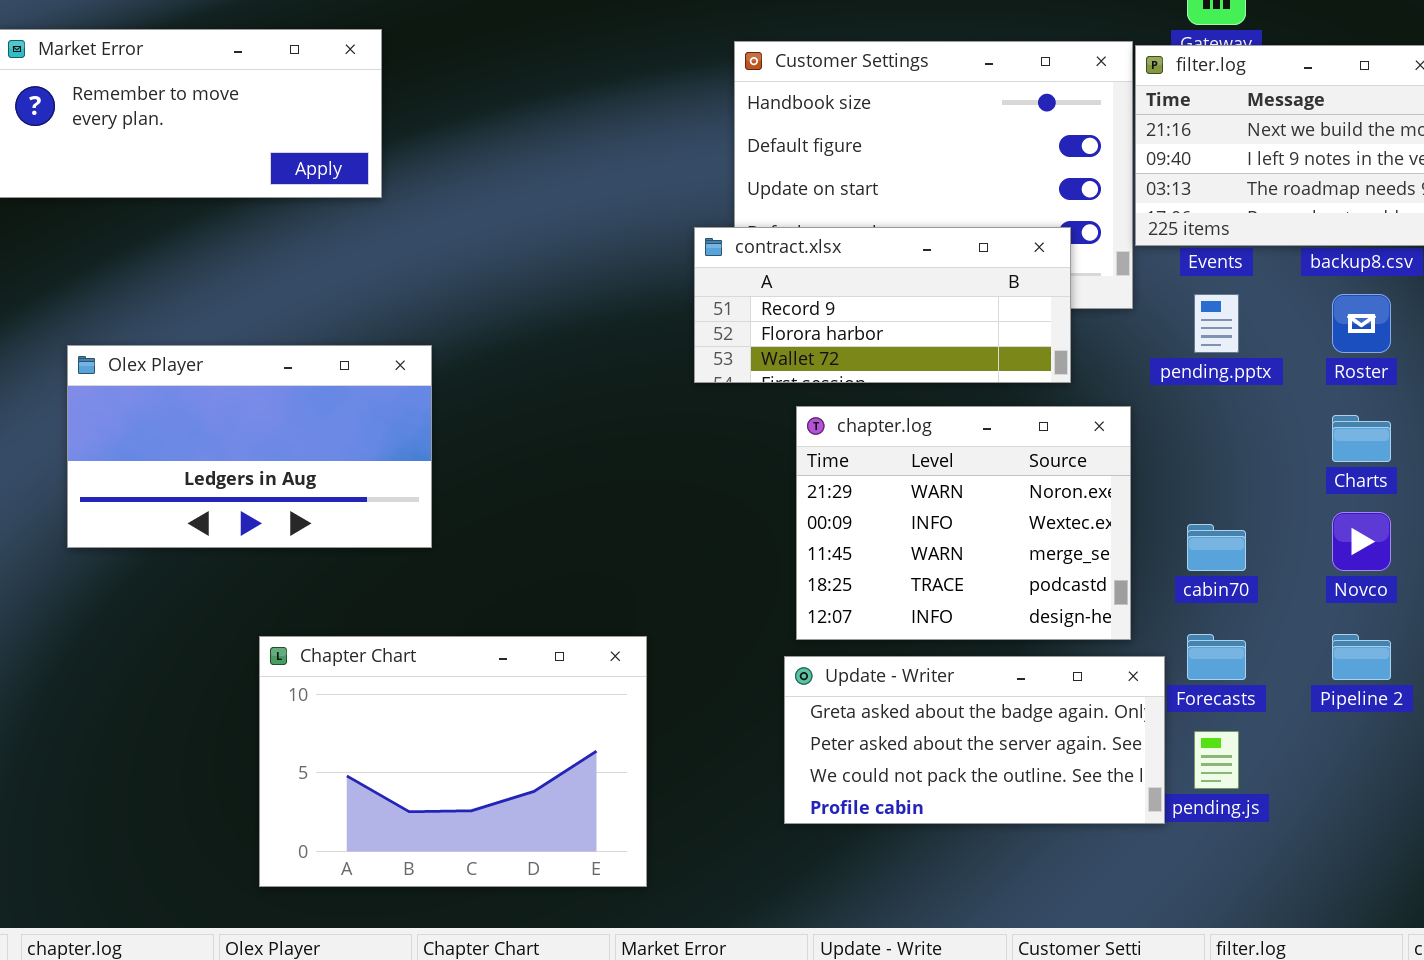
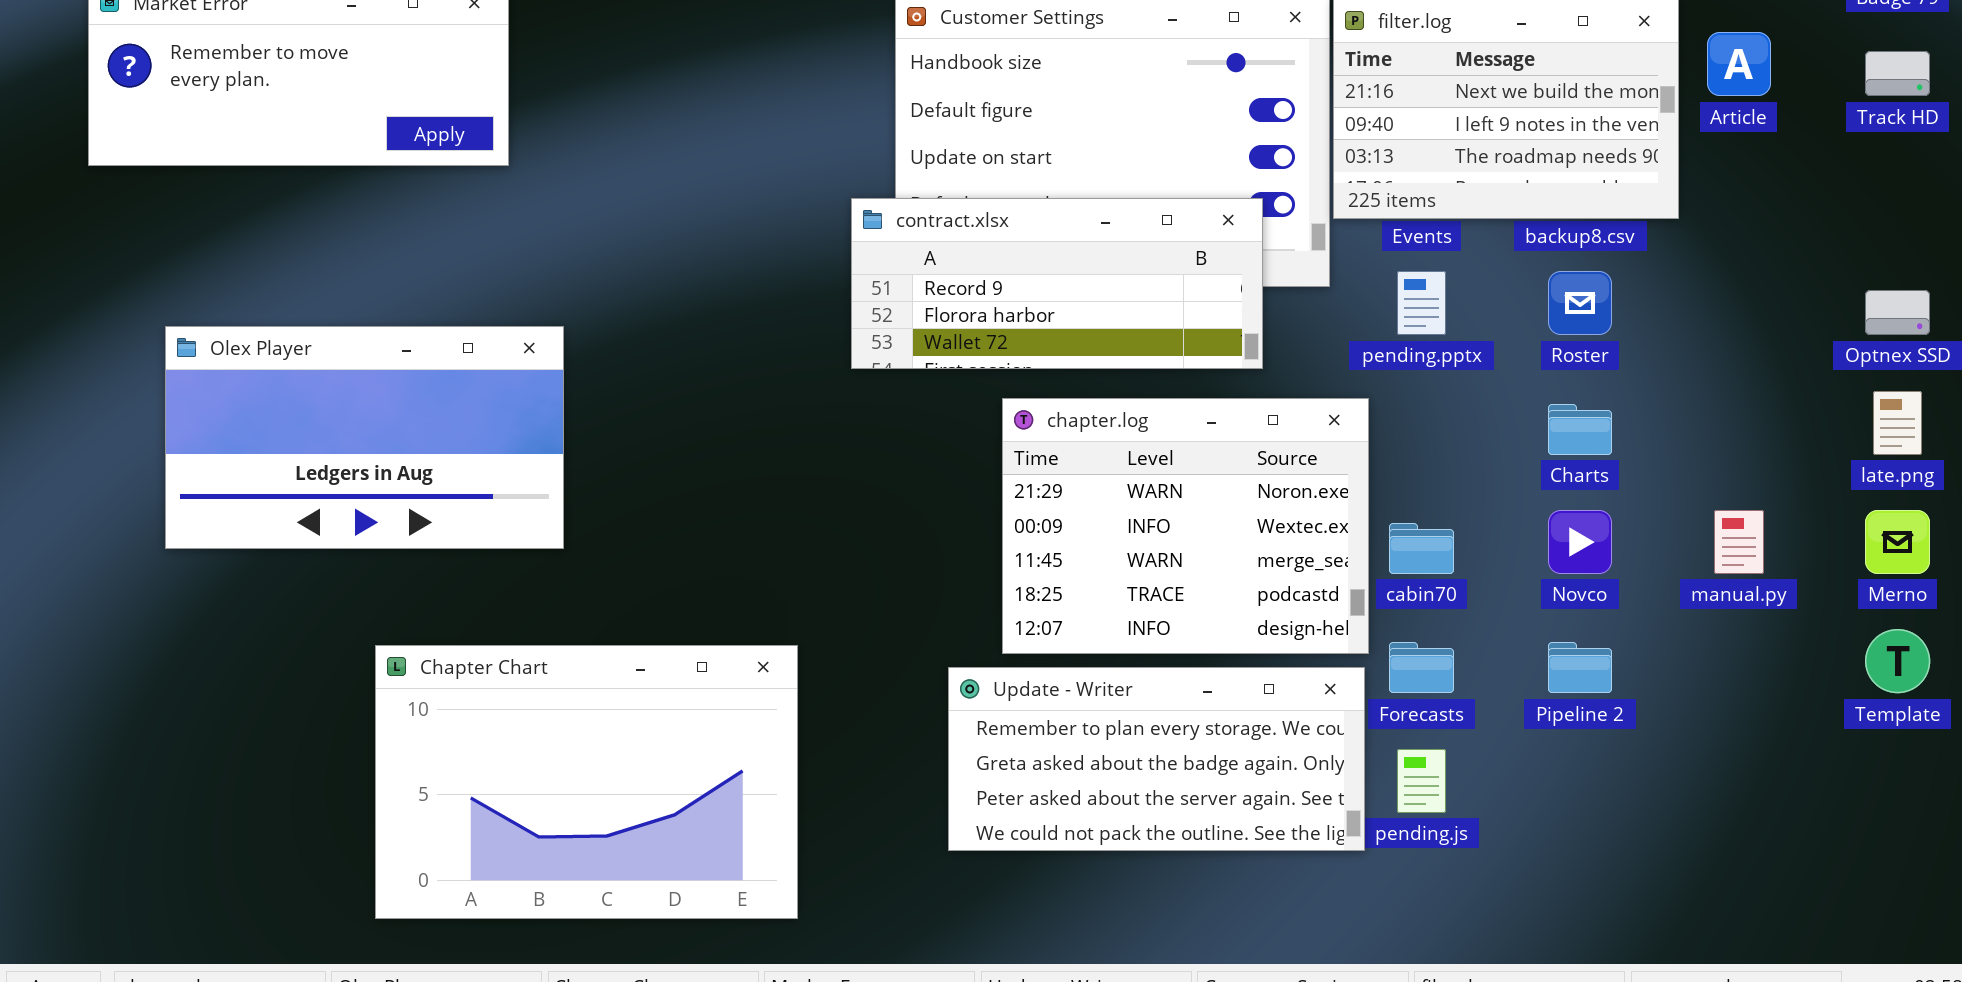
chapter.log: [796,406,1131,640] -> [1002,398,1369,654], moved
Update - Writer: [784,656,1165,824] -> [948,667,1365,851], scrolled up 1 row

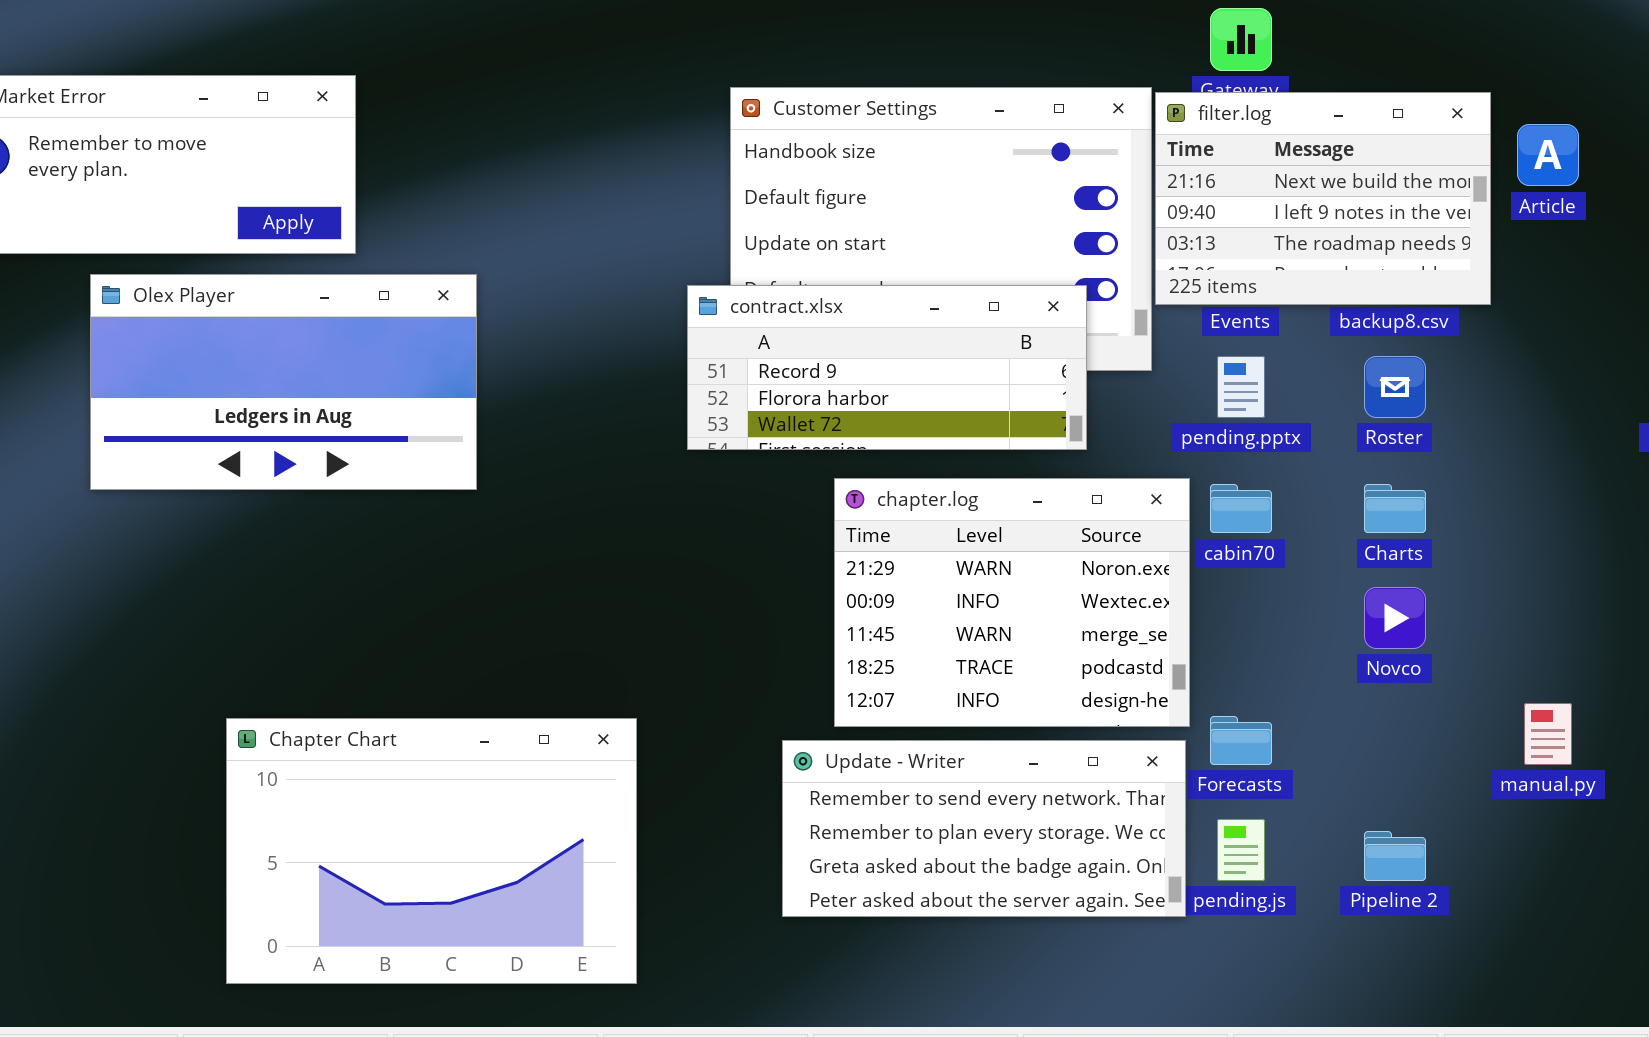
Olex Player: [165,326,564,549] -> [90,274,477,490], moved
manual.py: [1714,510,1764,574] -> [1524,703,1572,765], moved
cabin70: [1389,523,1454,574] -> [1210,484,1272,533], moved
Pipeline 2: [1548,642,1612,693] -> [1364,831,1426,881], moved
Update - Writer: [948,667,1365,851] -> [782,740,1186,917], scrolled up 1 row

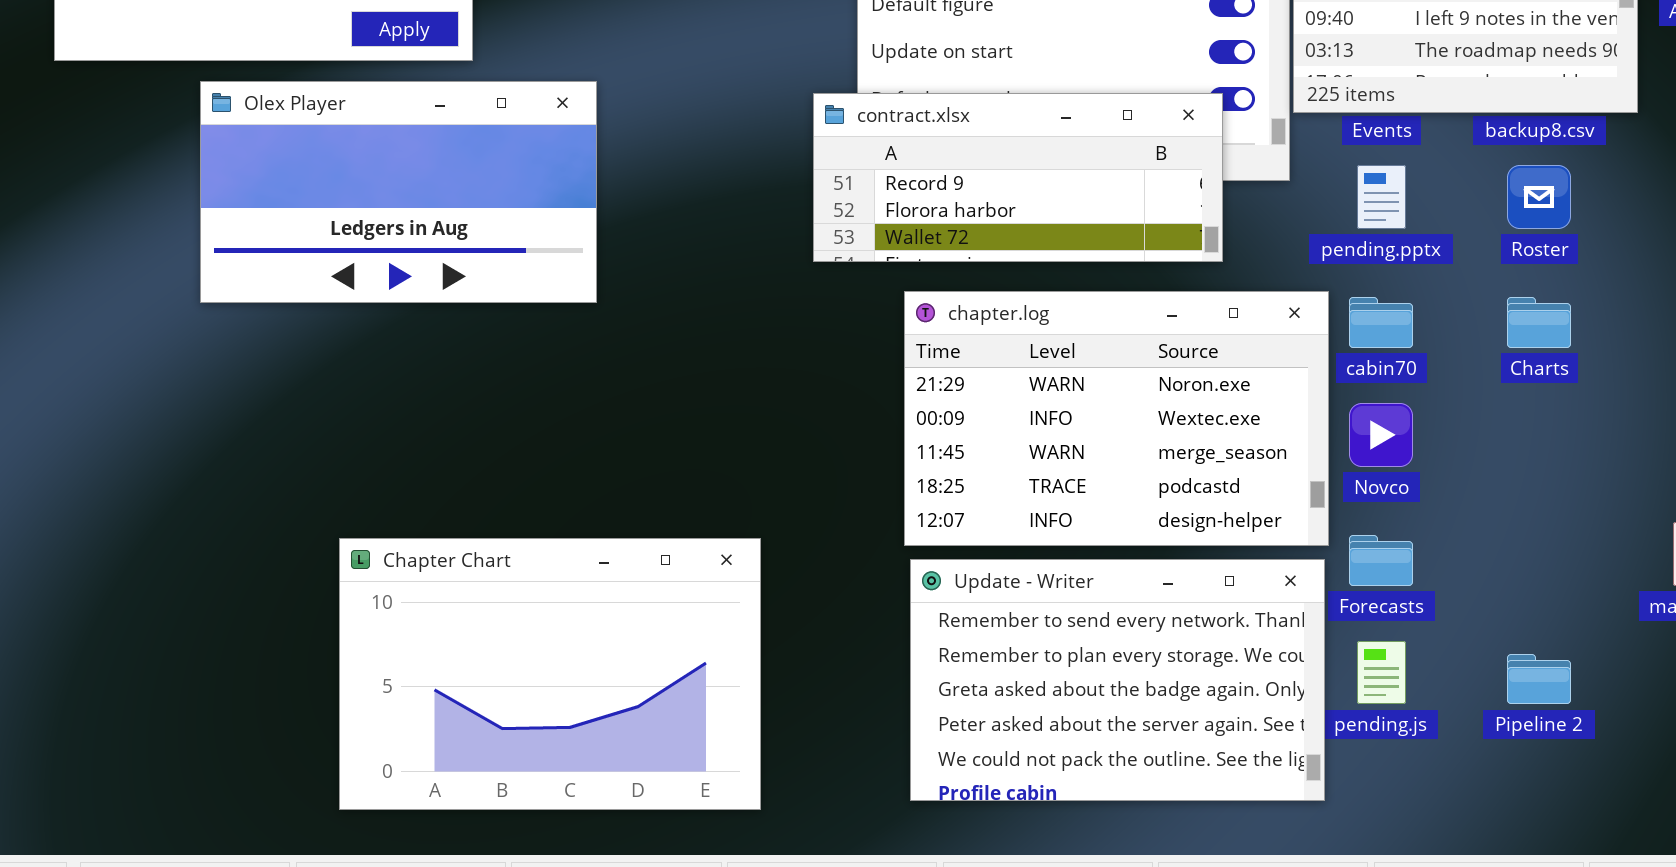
chapter.log: [834,478,1190,727] -> [904,291,1329,546], resized
Novco: [1364,587,1426,649] -> [1349,403,1413,467], moved
Update - Writer: [782,740,1186,917] -> [910,559,1325,801], resized

